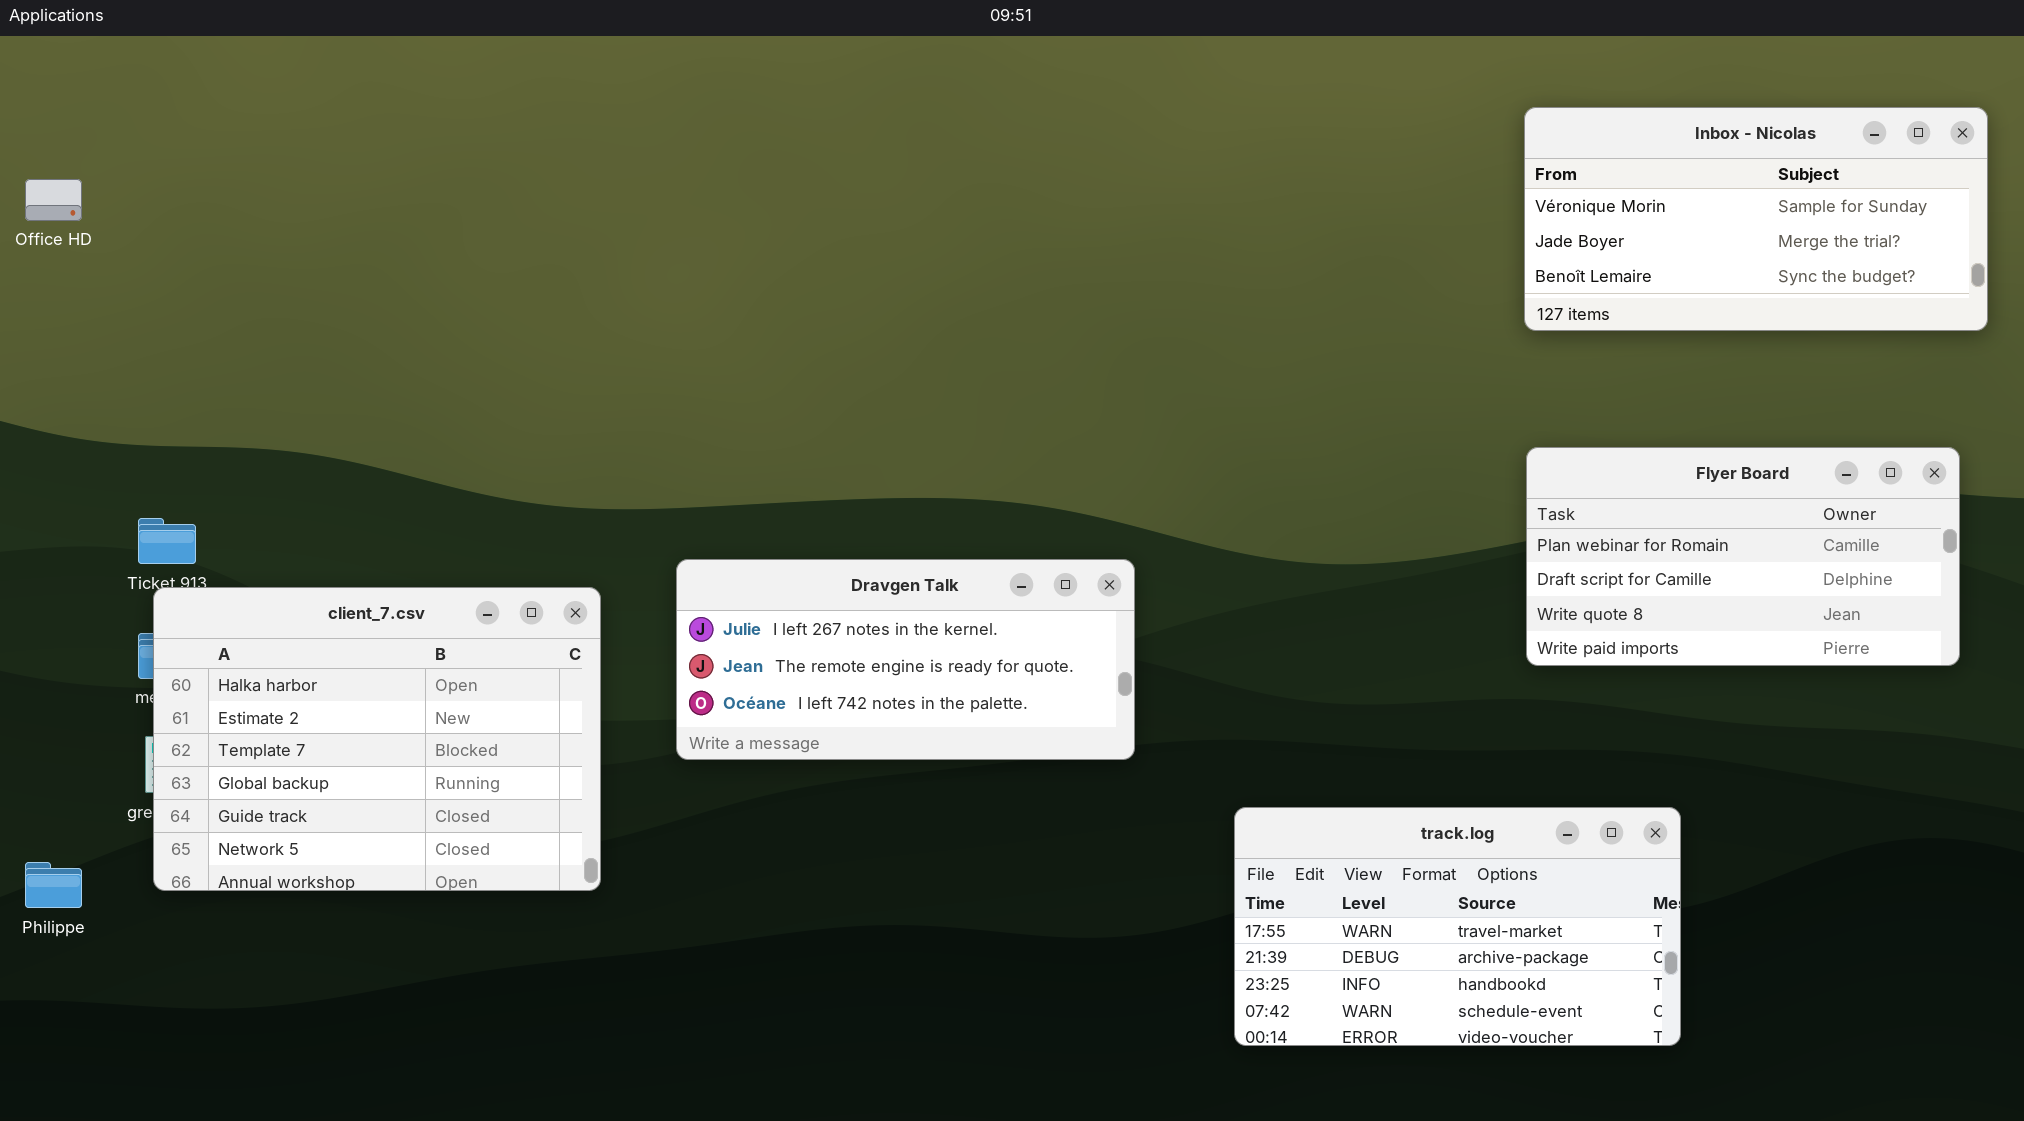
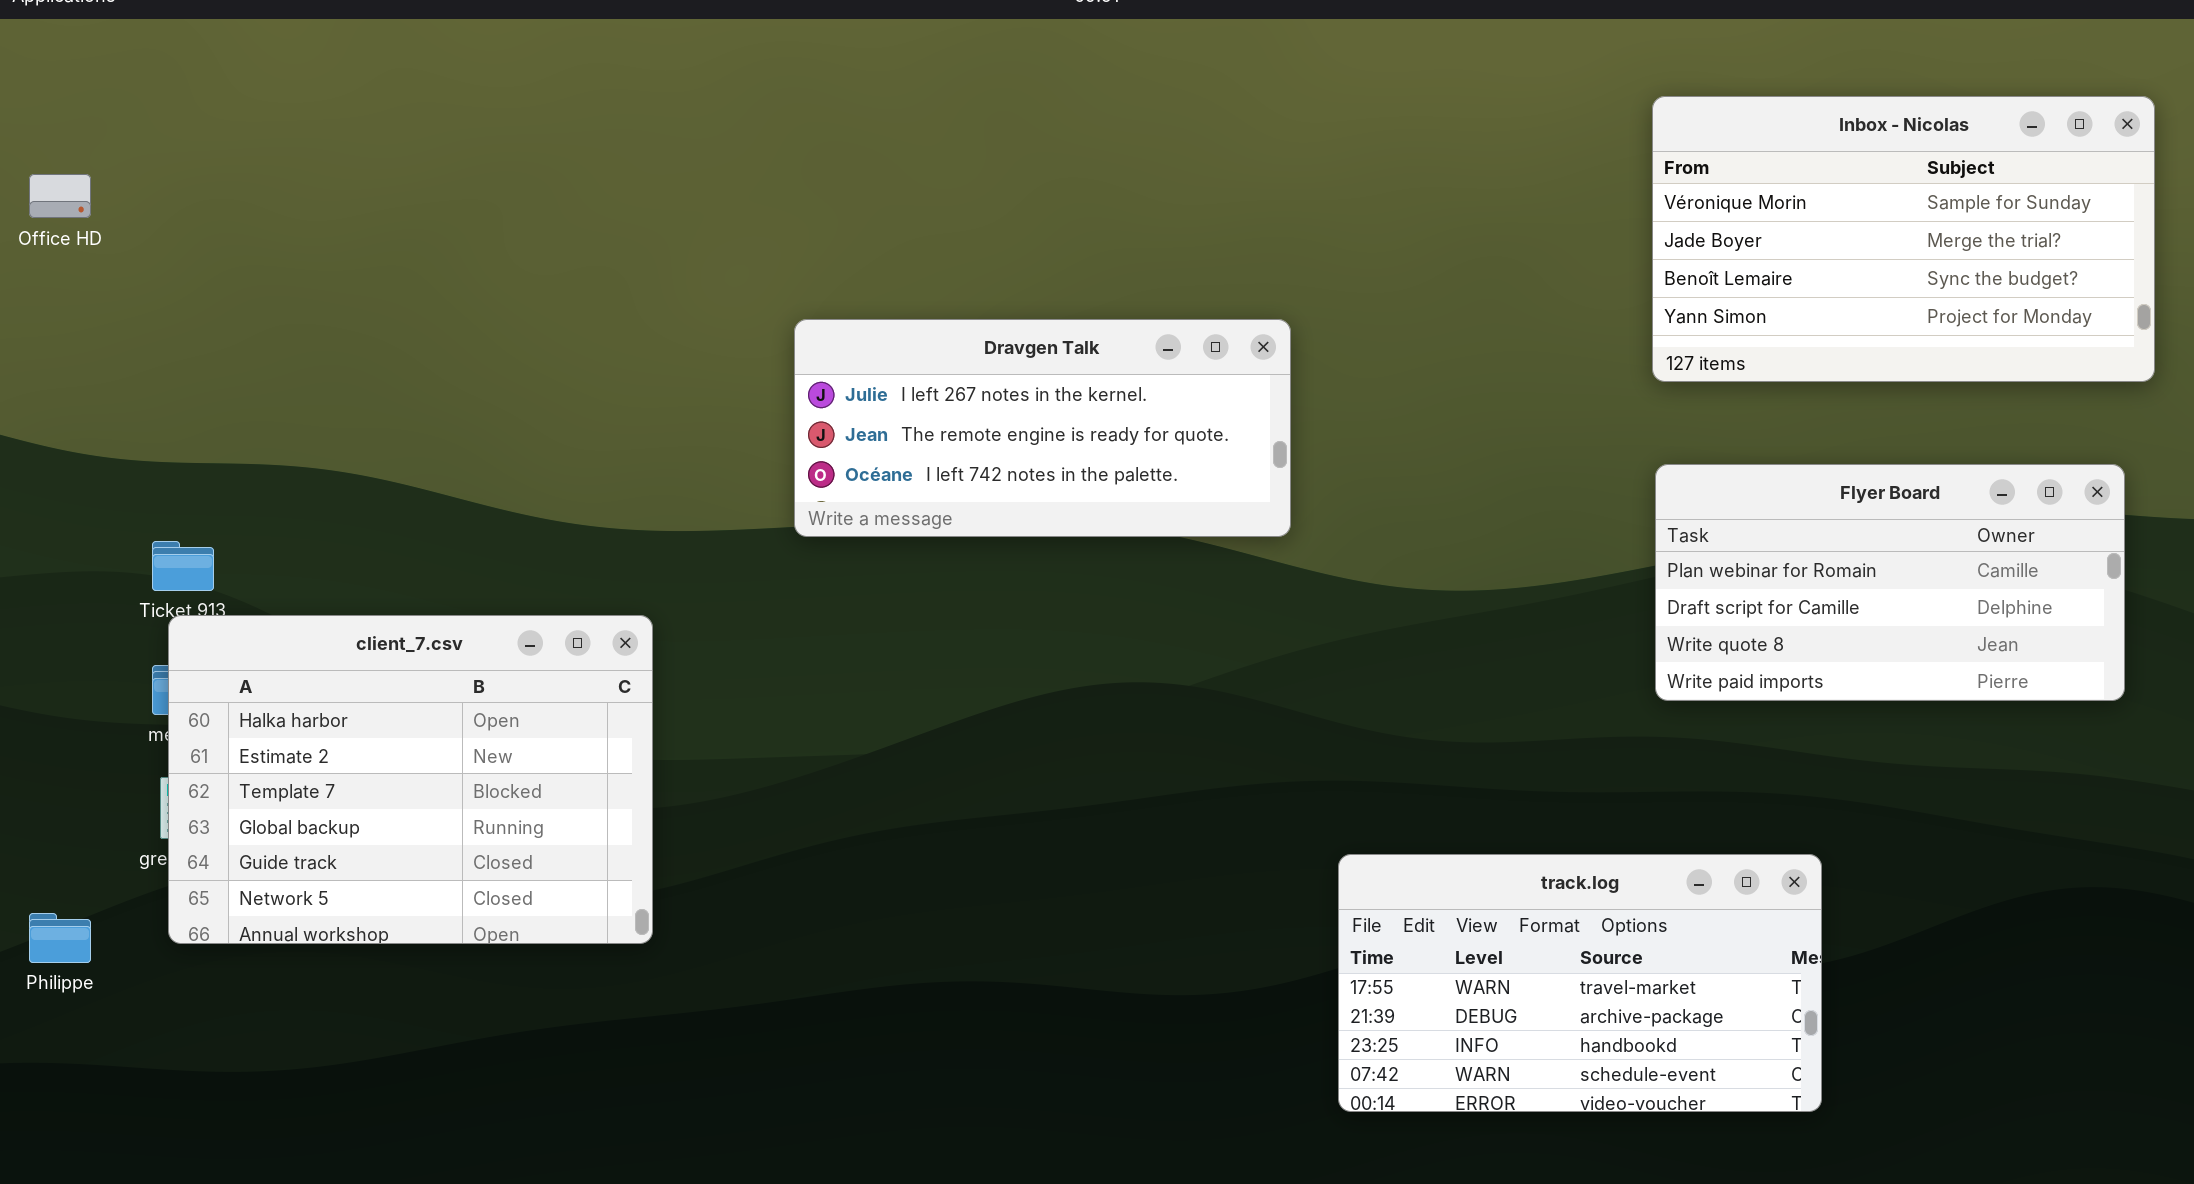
Inbox - Nicolas: [1524,107,1988,331] -> [1652,96,2155,382], resized
Dravgen Talk: [676,559,1135,760] -> [794,319,1291,537], moved

